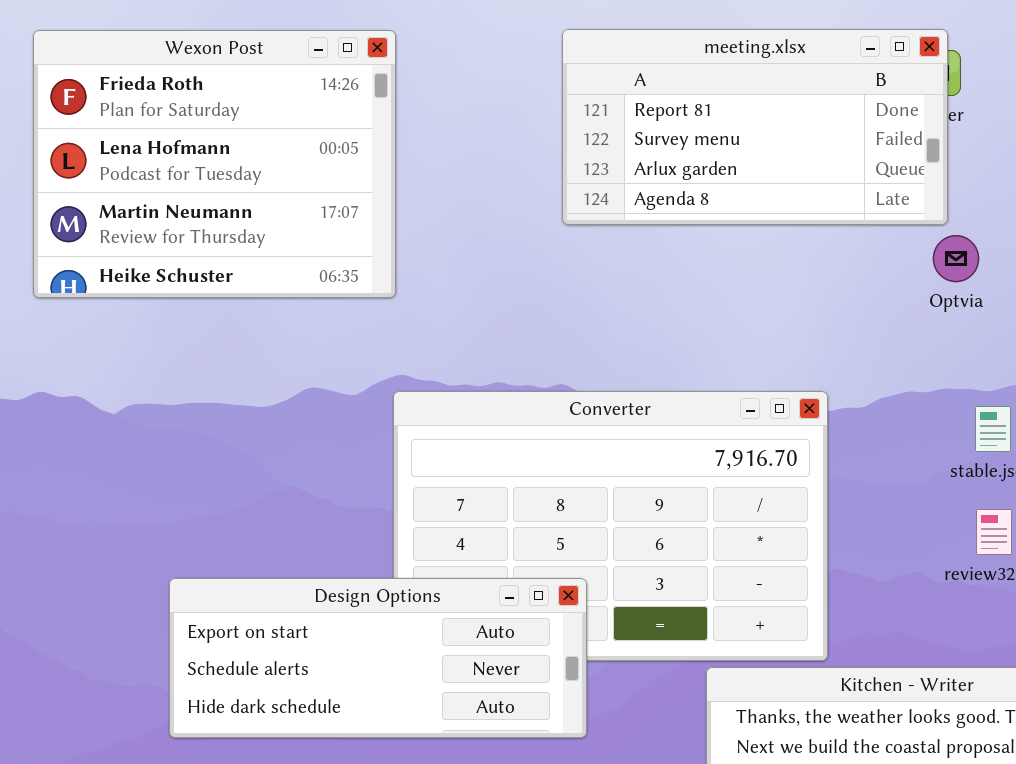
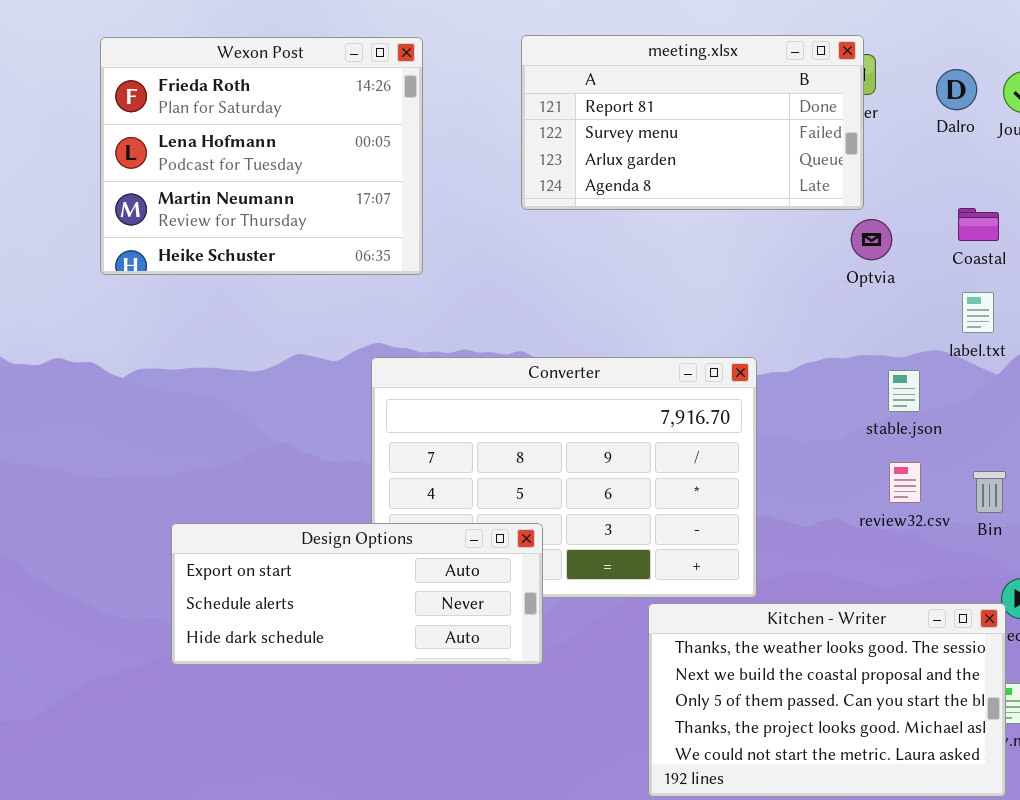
Wexon Post: [33,30,396,298] -> [100,37,423,275], moved

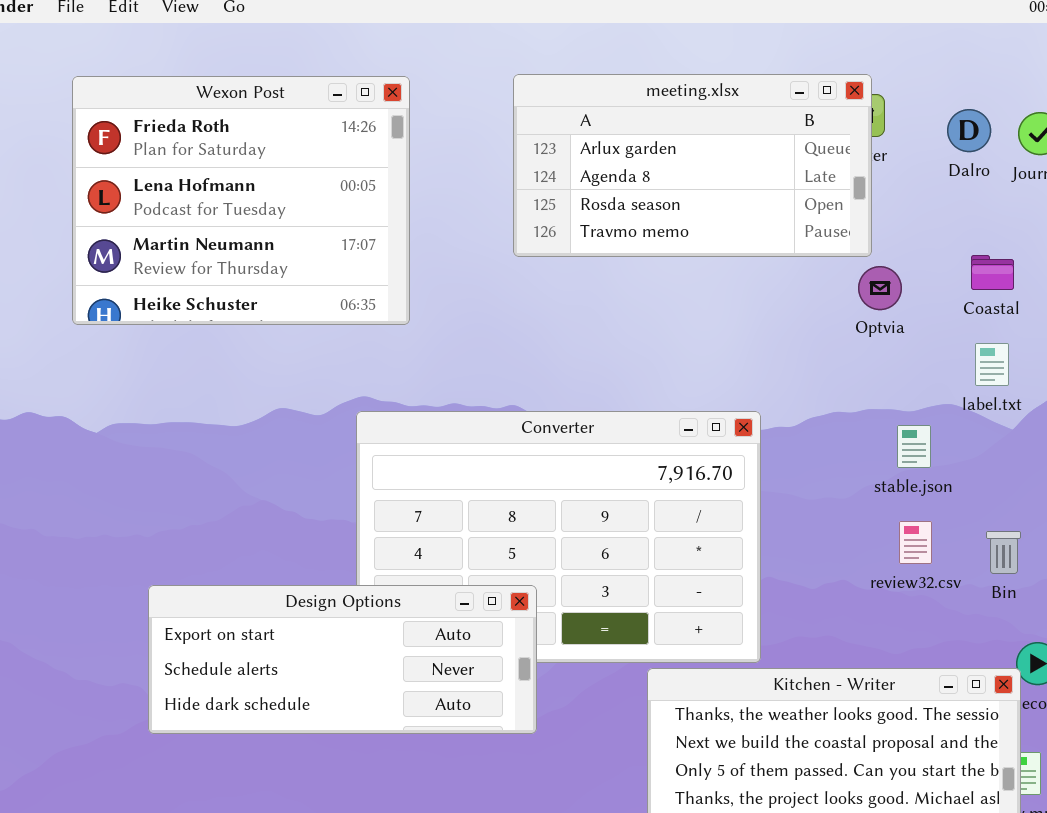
meeting.xlsx: [521,35,864,210] -> [513,74,872,257], scrolled down 2 rows

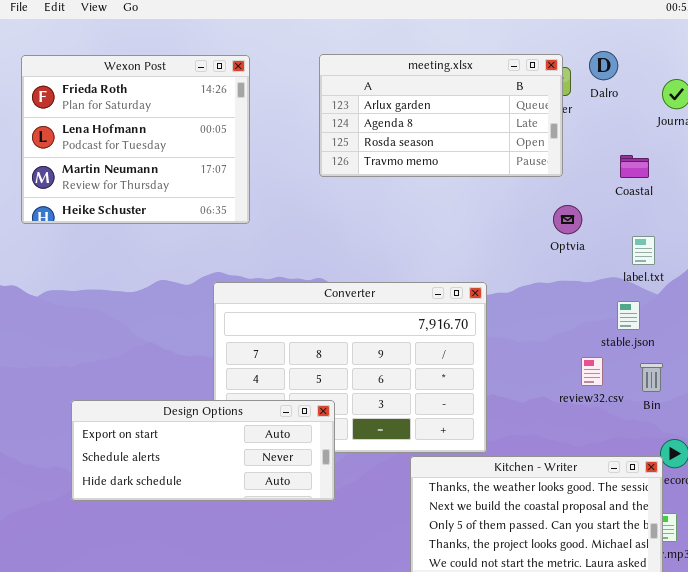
Dalro: [947,109,991,152] -> [589,51,618,80], moved
Coastal: [971,255,1014,290] -> [620,155,649,178], moved
Optvia: [858,266,902,310] -> [553,205,582,234], moved
stable.json: [897,425,931,468] -> [617,301,640,330], moved

